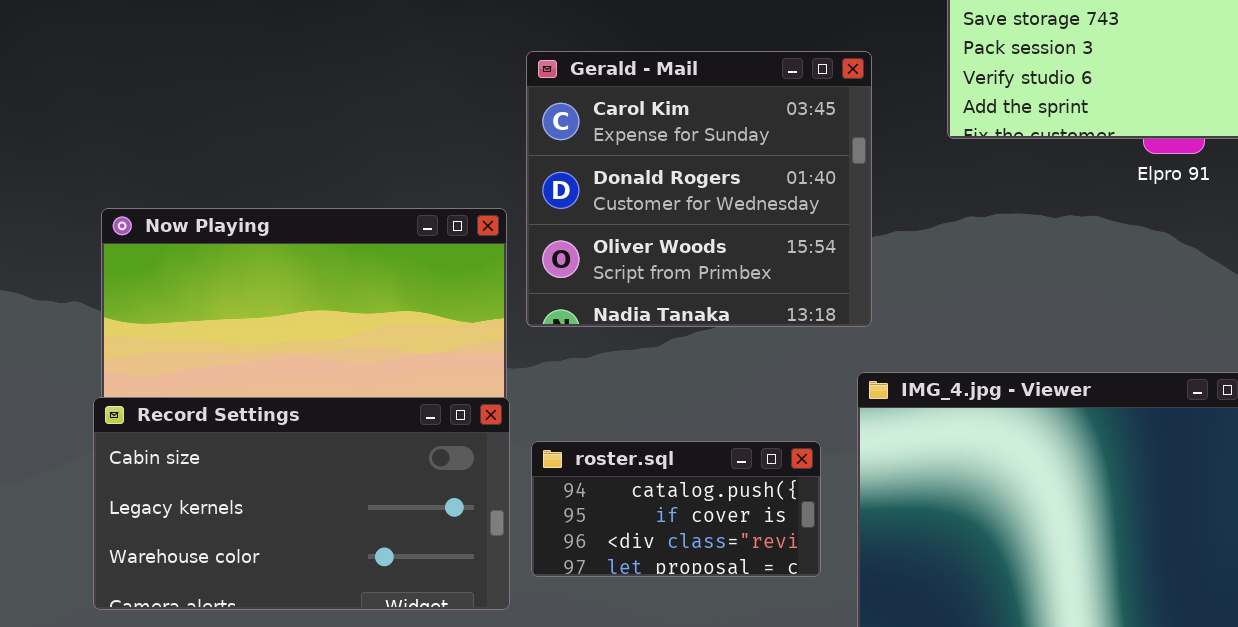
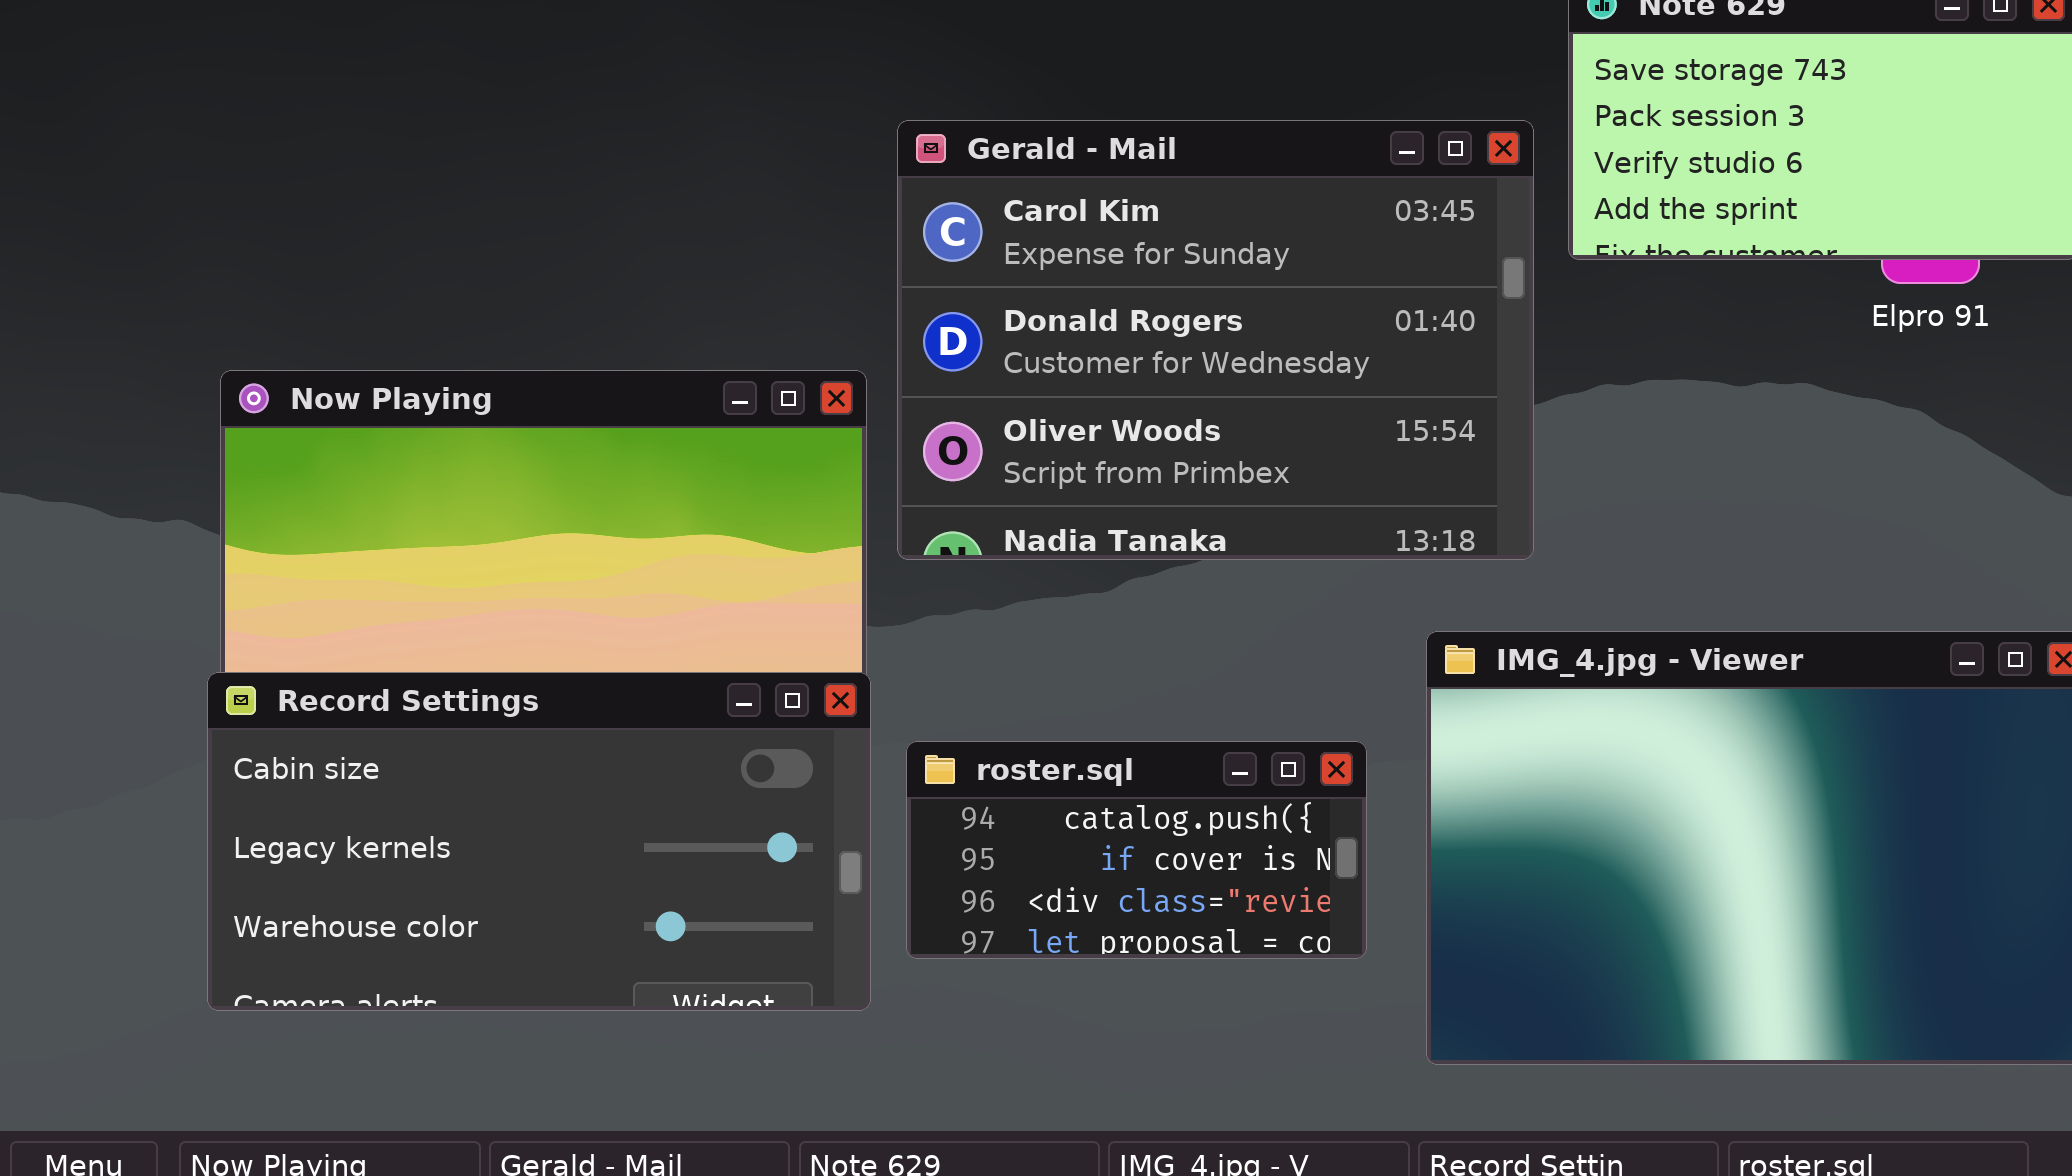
Gerald - Mail: [526,51,872,327] -> [897,120,1534,560], resized

